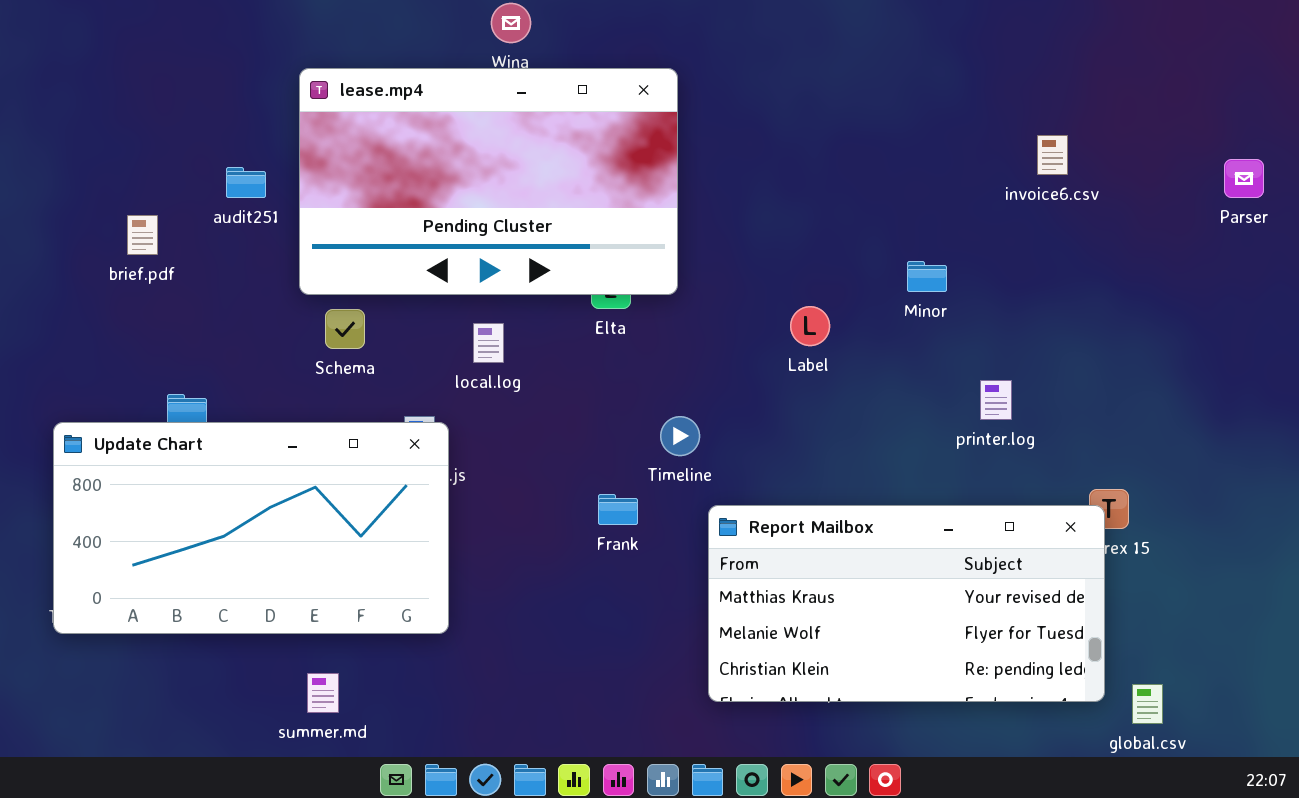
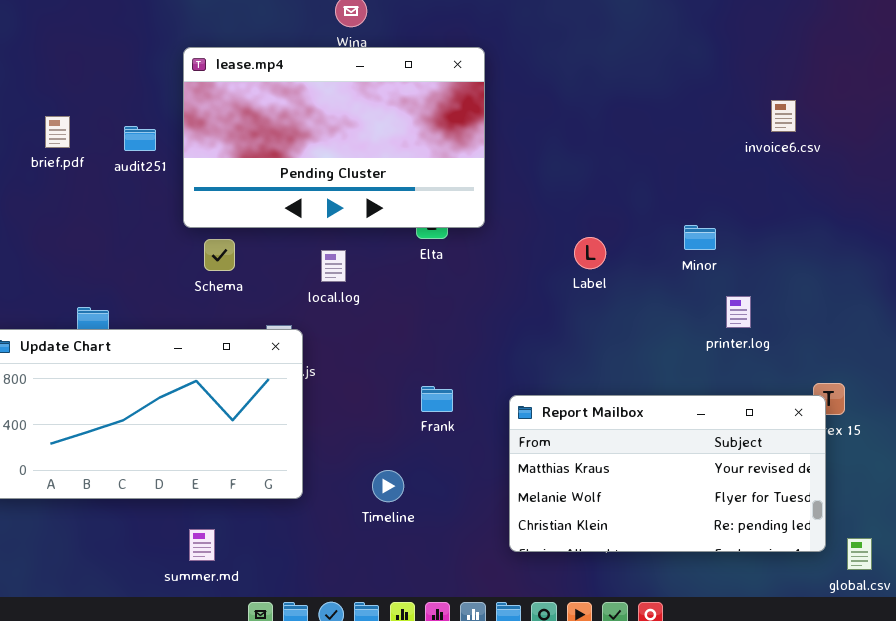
brief.pdf: [127,215,158,255] -> [45,116,70,148], moved
Minor: [907,261,947,292] -> [684,225,716,250], moved
Timeline: [660,416,700,456] -> [372,470,404,502], moved

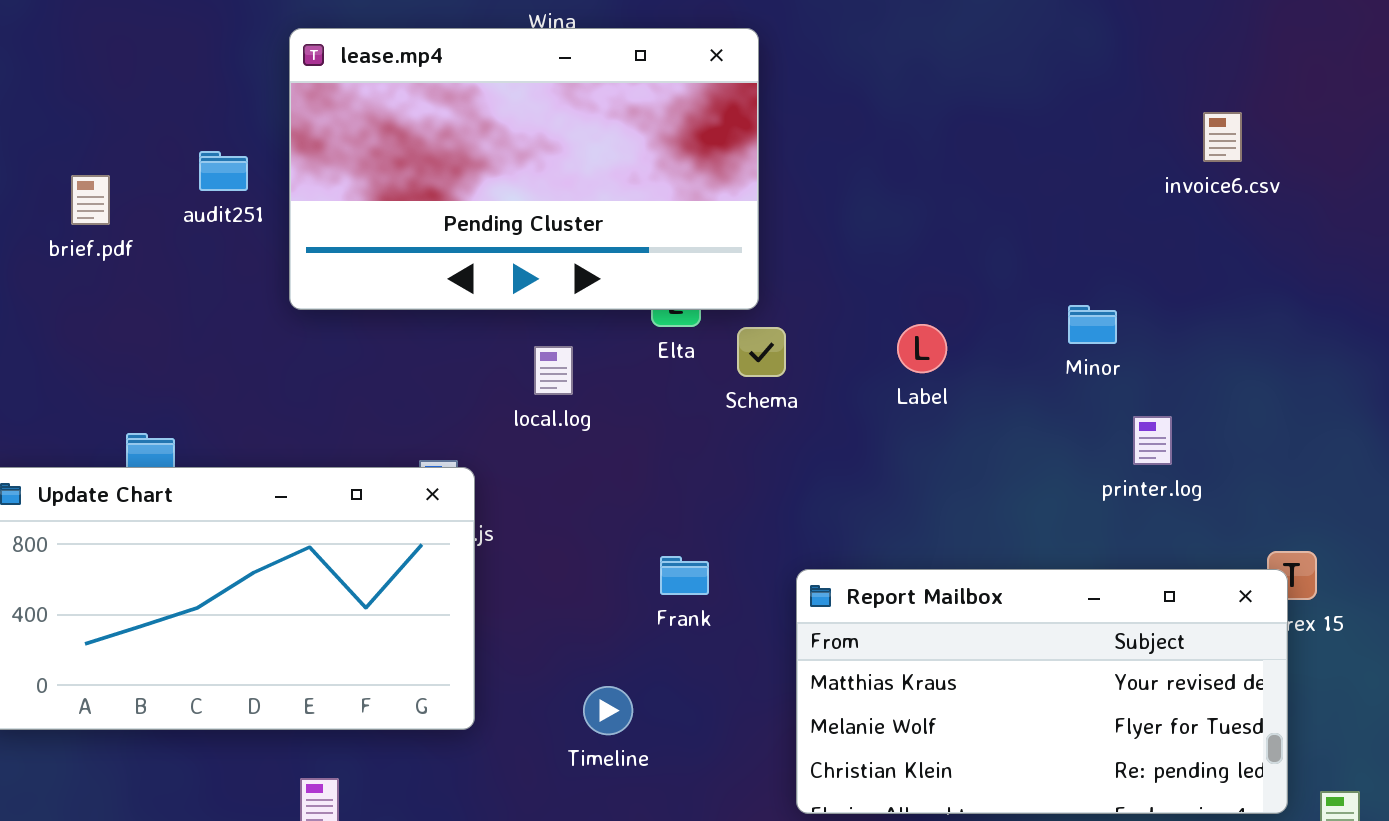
brief.pdf: [45,116,70,148] -> [71,175,110,225], moved
Schema: [204,239,235,271] -> [737,327,786,377], moved
local.log: [321,250,346,282] -> [534,346,573,395], moved

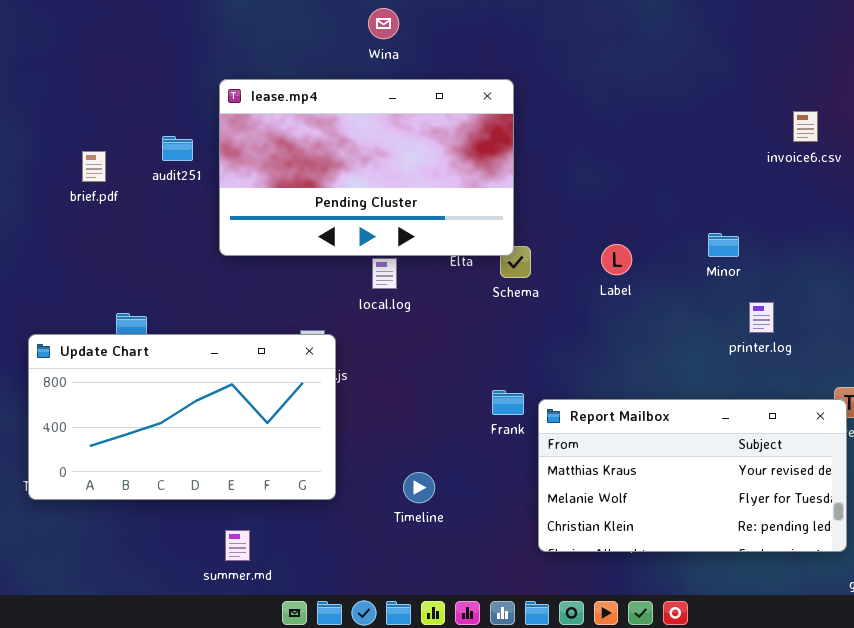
lease.mp4: [289,28,759,310] -> [219,79,514,256], moved
Frank: [660,556,709,595] -> [492,390,524,415], moved

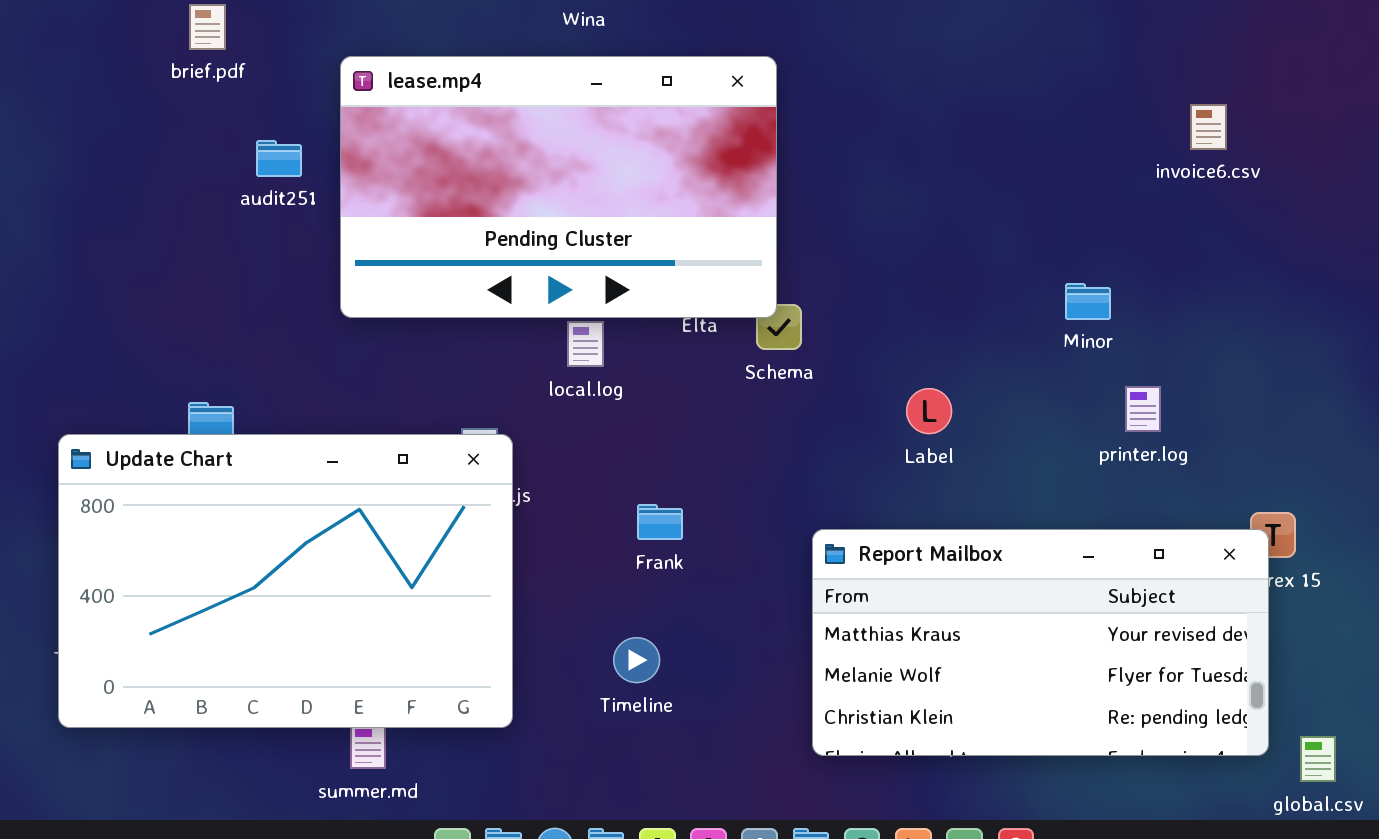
brief.pdf: [82,151,106,182] -> [189,4,226,50], moved
Label: [601,244,632,275] -> [906,388,952,434], moved
Update Chart: [28,334,336,500] -> [58,434,513,728], resized
Frank: [492,390,524,415] -> [637,504,683,540], moved

